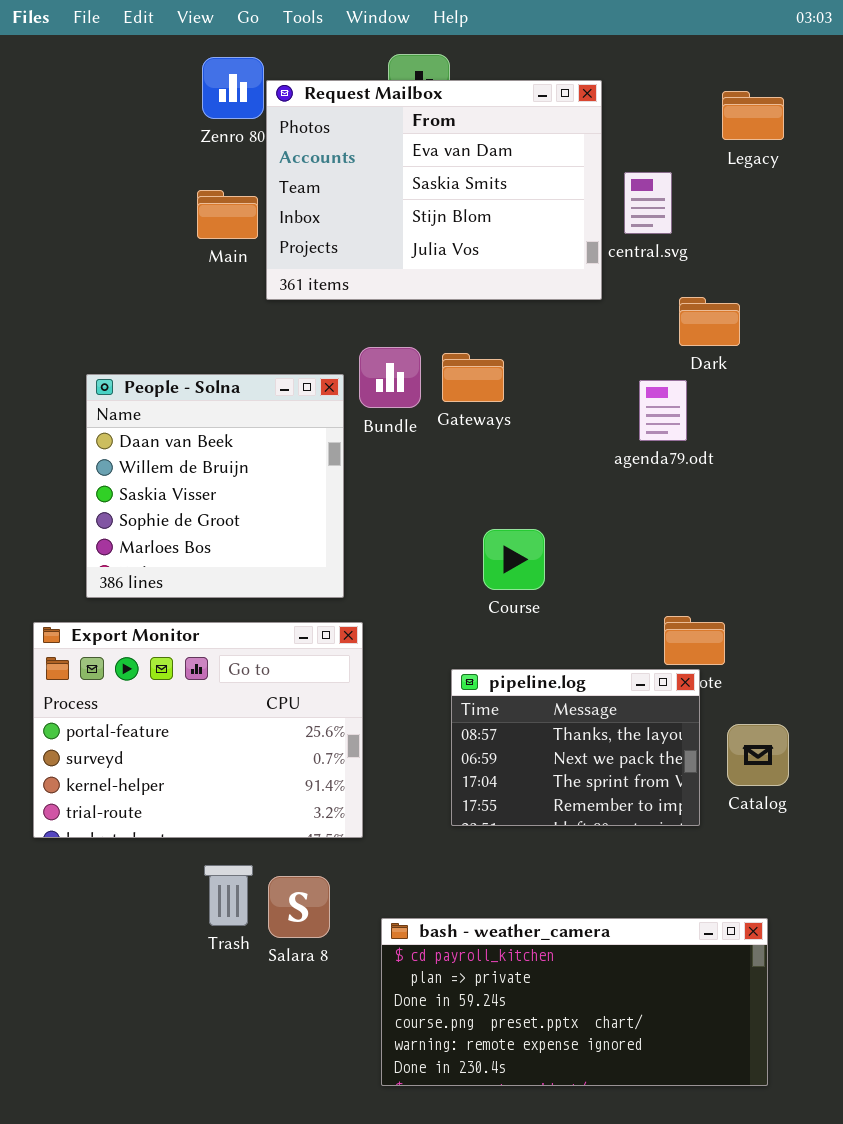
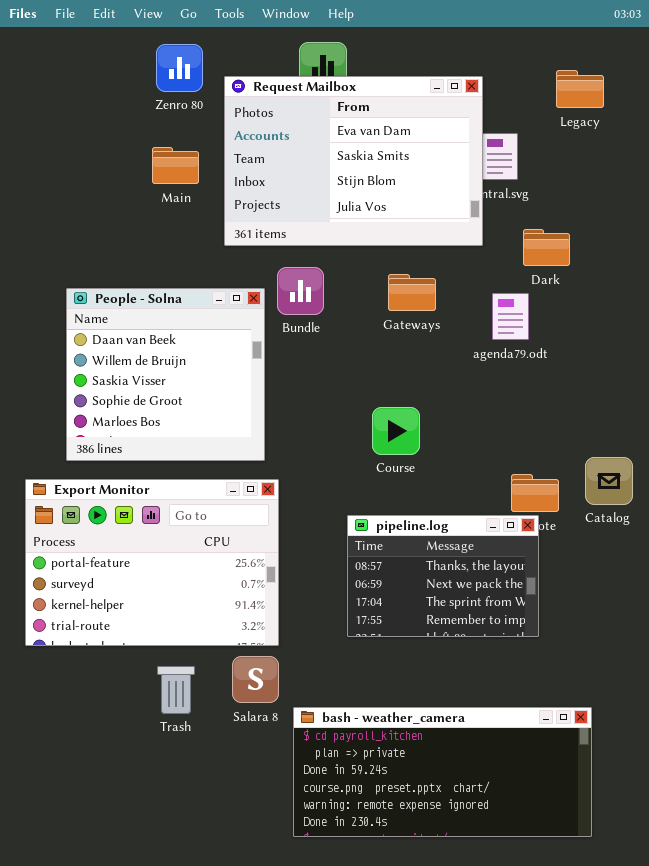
Request Mailbox: [266,80,602,300] -> [224,76,483,246], moved
Gateways: [442,353,504,402] -> [388,274,436,311], moved
Catalog: [727,724,789,786] -> [585,457,633,505], moved
Salara 8: [268,876,330,938] -> [232,656,279,703], moved

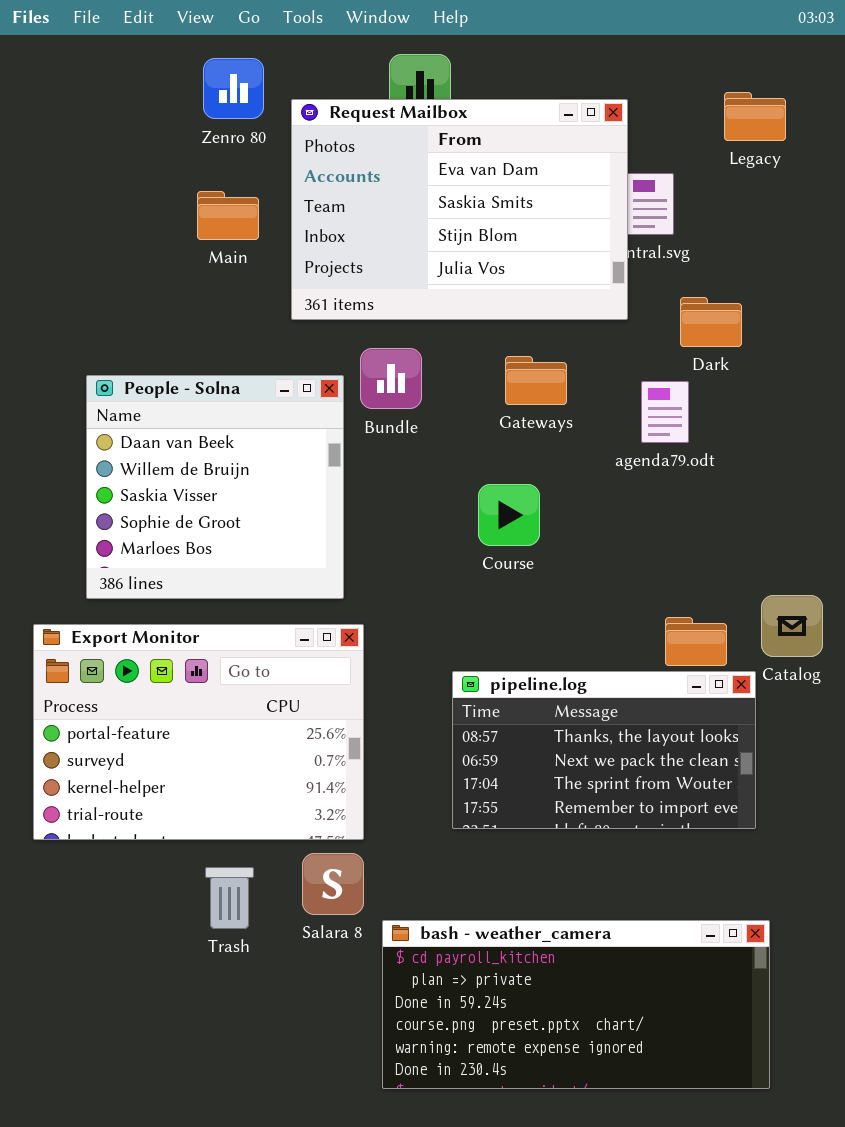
Course: [372,407,420,455] -> [478,484,540,546], moved
pipeline.log: [347,515,539,637] -> [452,671,756,829], resized

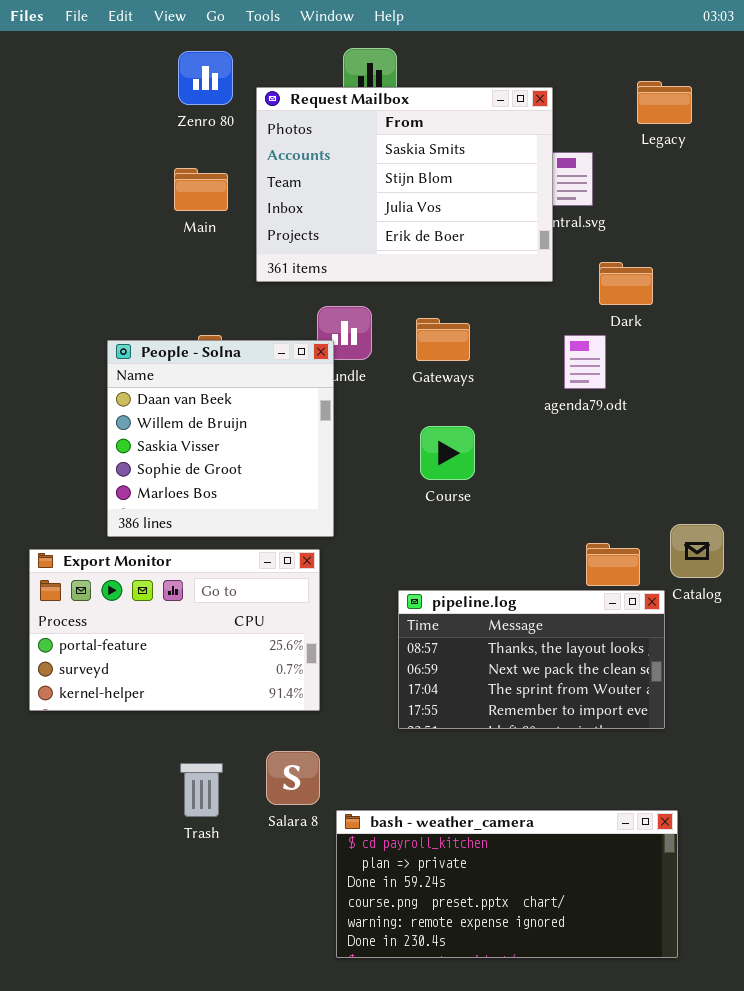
Request Mailbox: [291,99,628,320] -> [256,87,553,282], scrolled down 1 row
Gateways: [505,356,567,405] -> [416,318,470,361], moved
People - Solna: [86,375,344,599] -> [107,340,334,537], moved
Export Monitor: [33,624,364,840] -> [29,549,320,711], resized

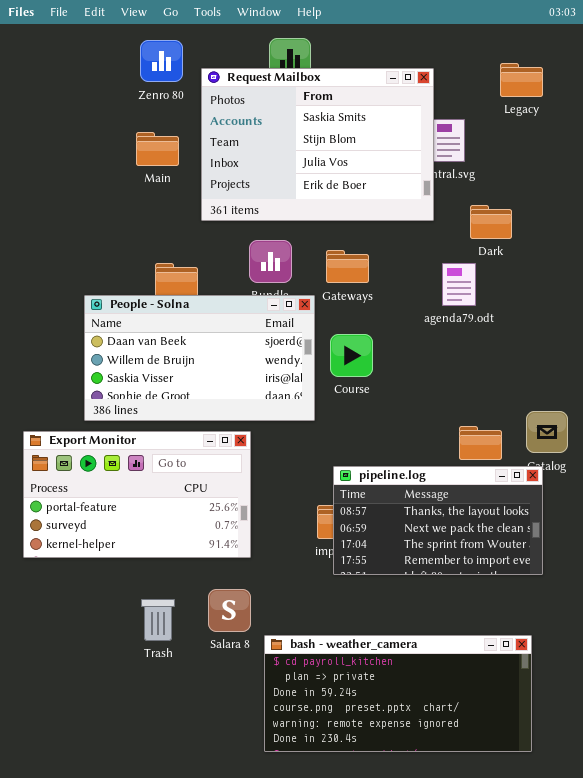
People - Solna: [107,340,334,537] -> [84,295,315,421], resized
pipeline.log: [398,590,665,729] -> [333,466,543,575], moved

